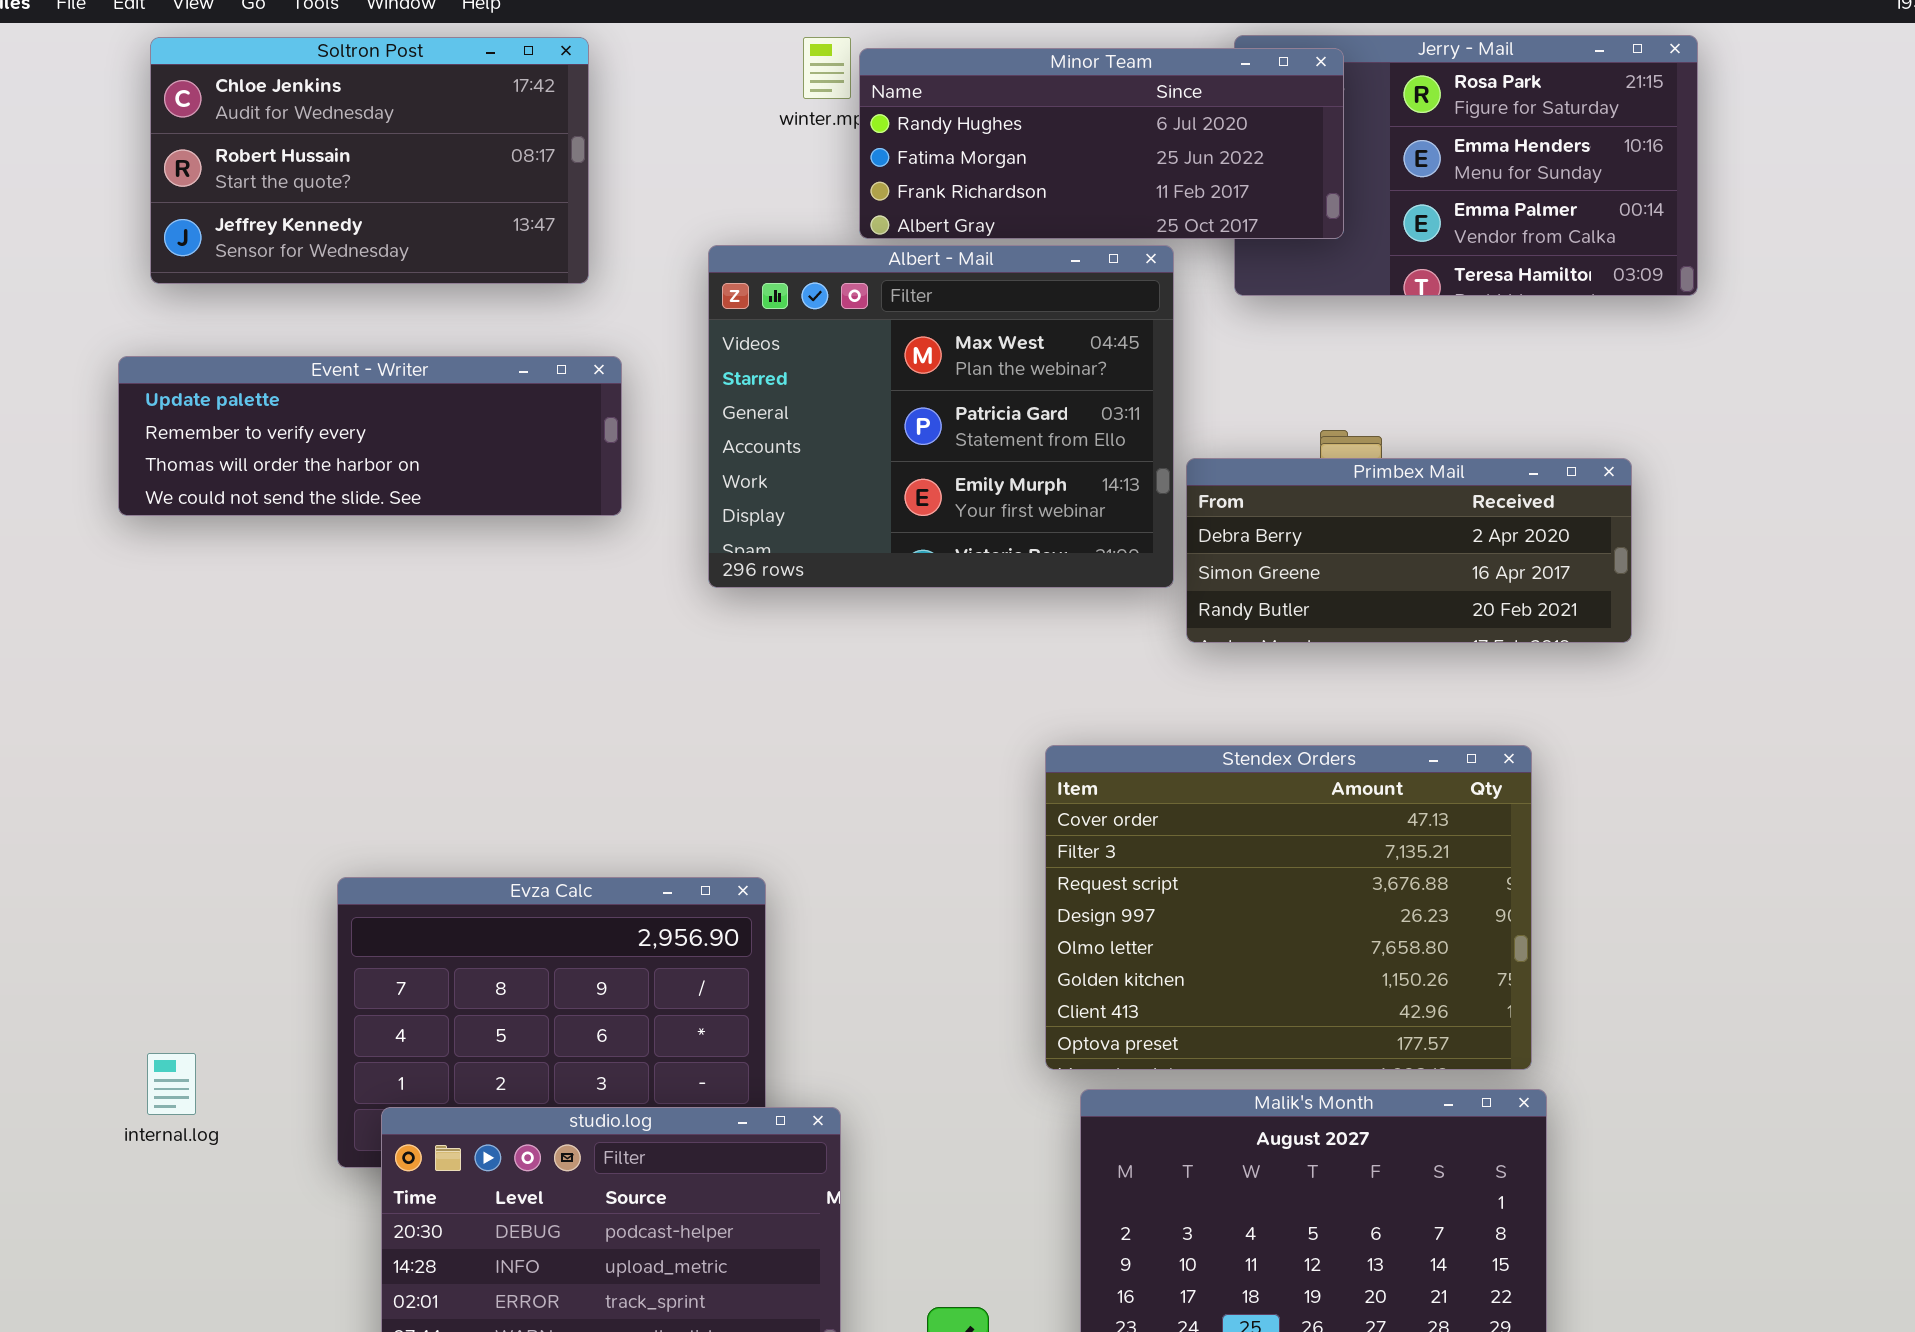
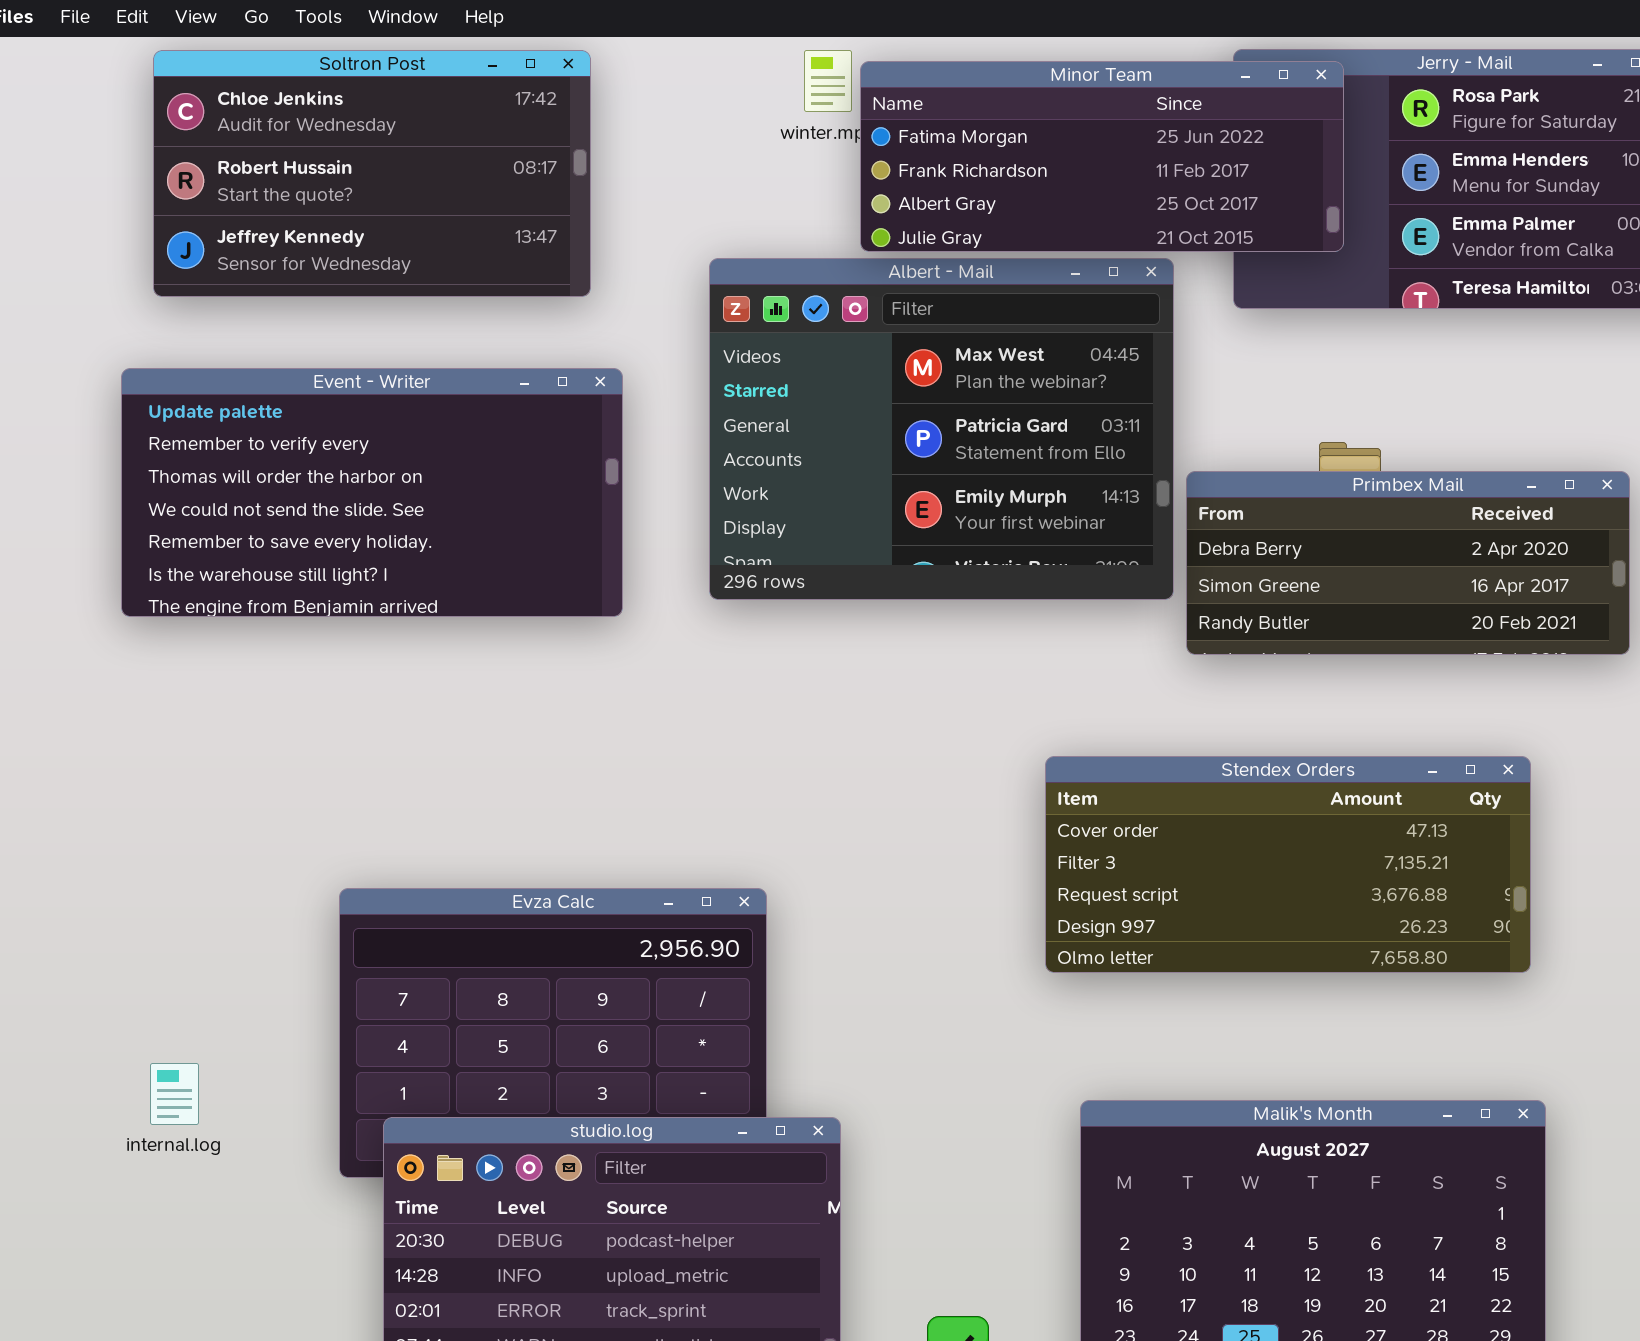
Minor Team: [859,48,1344,239] -> [860,61,1344,252], scrolled down 1 row
Event - Writer: [118,356,622,516] -> [121,368,623,617], resized
Stendex Orders: [1045,745,1532,1070] -> [1045,756,1531,973], resized

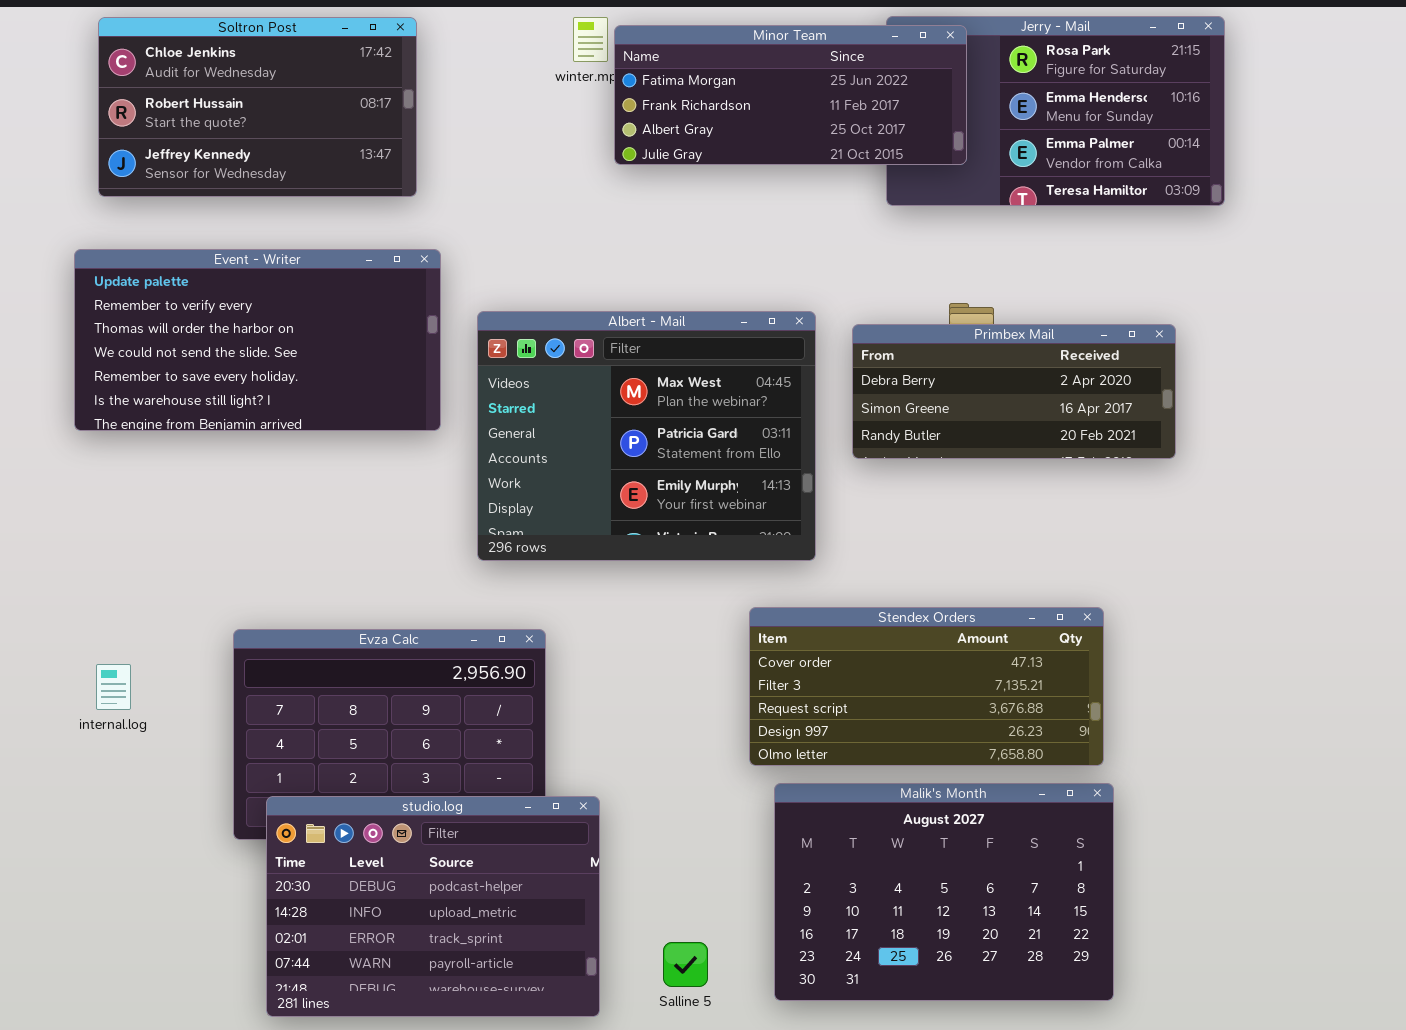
Albert - Mail: [709,258,1174,600] -> [477,311,816,561], moved
Stendex Orders: [1045,756,1531,973] -> [749,607,1104,766], moved
internal.log: [150,1063,199,1125] -> [96,664,131,710], moved

